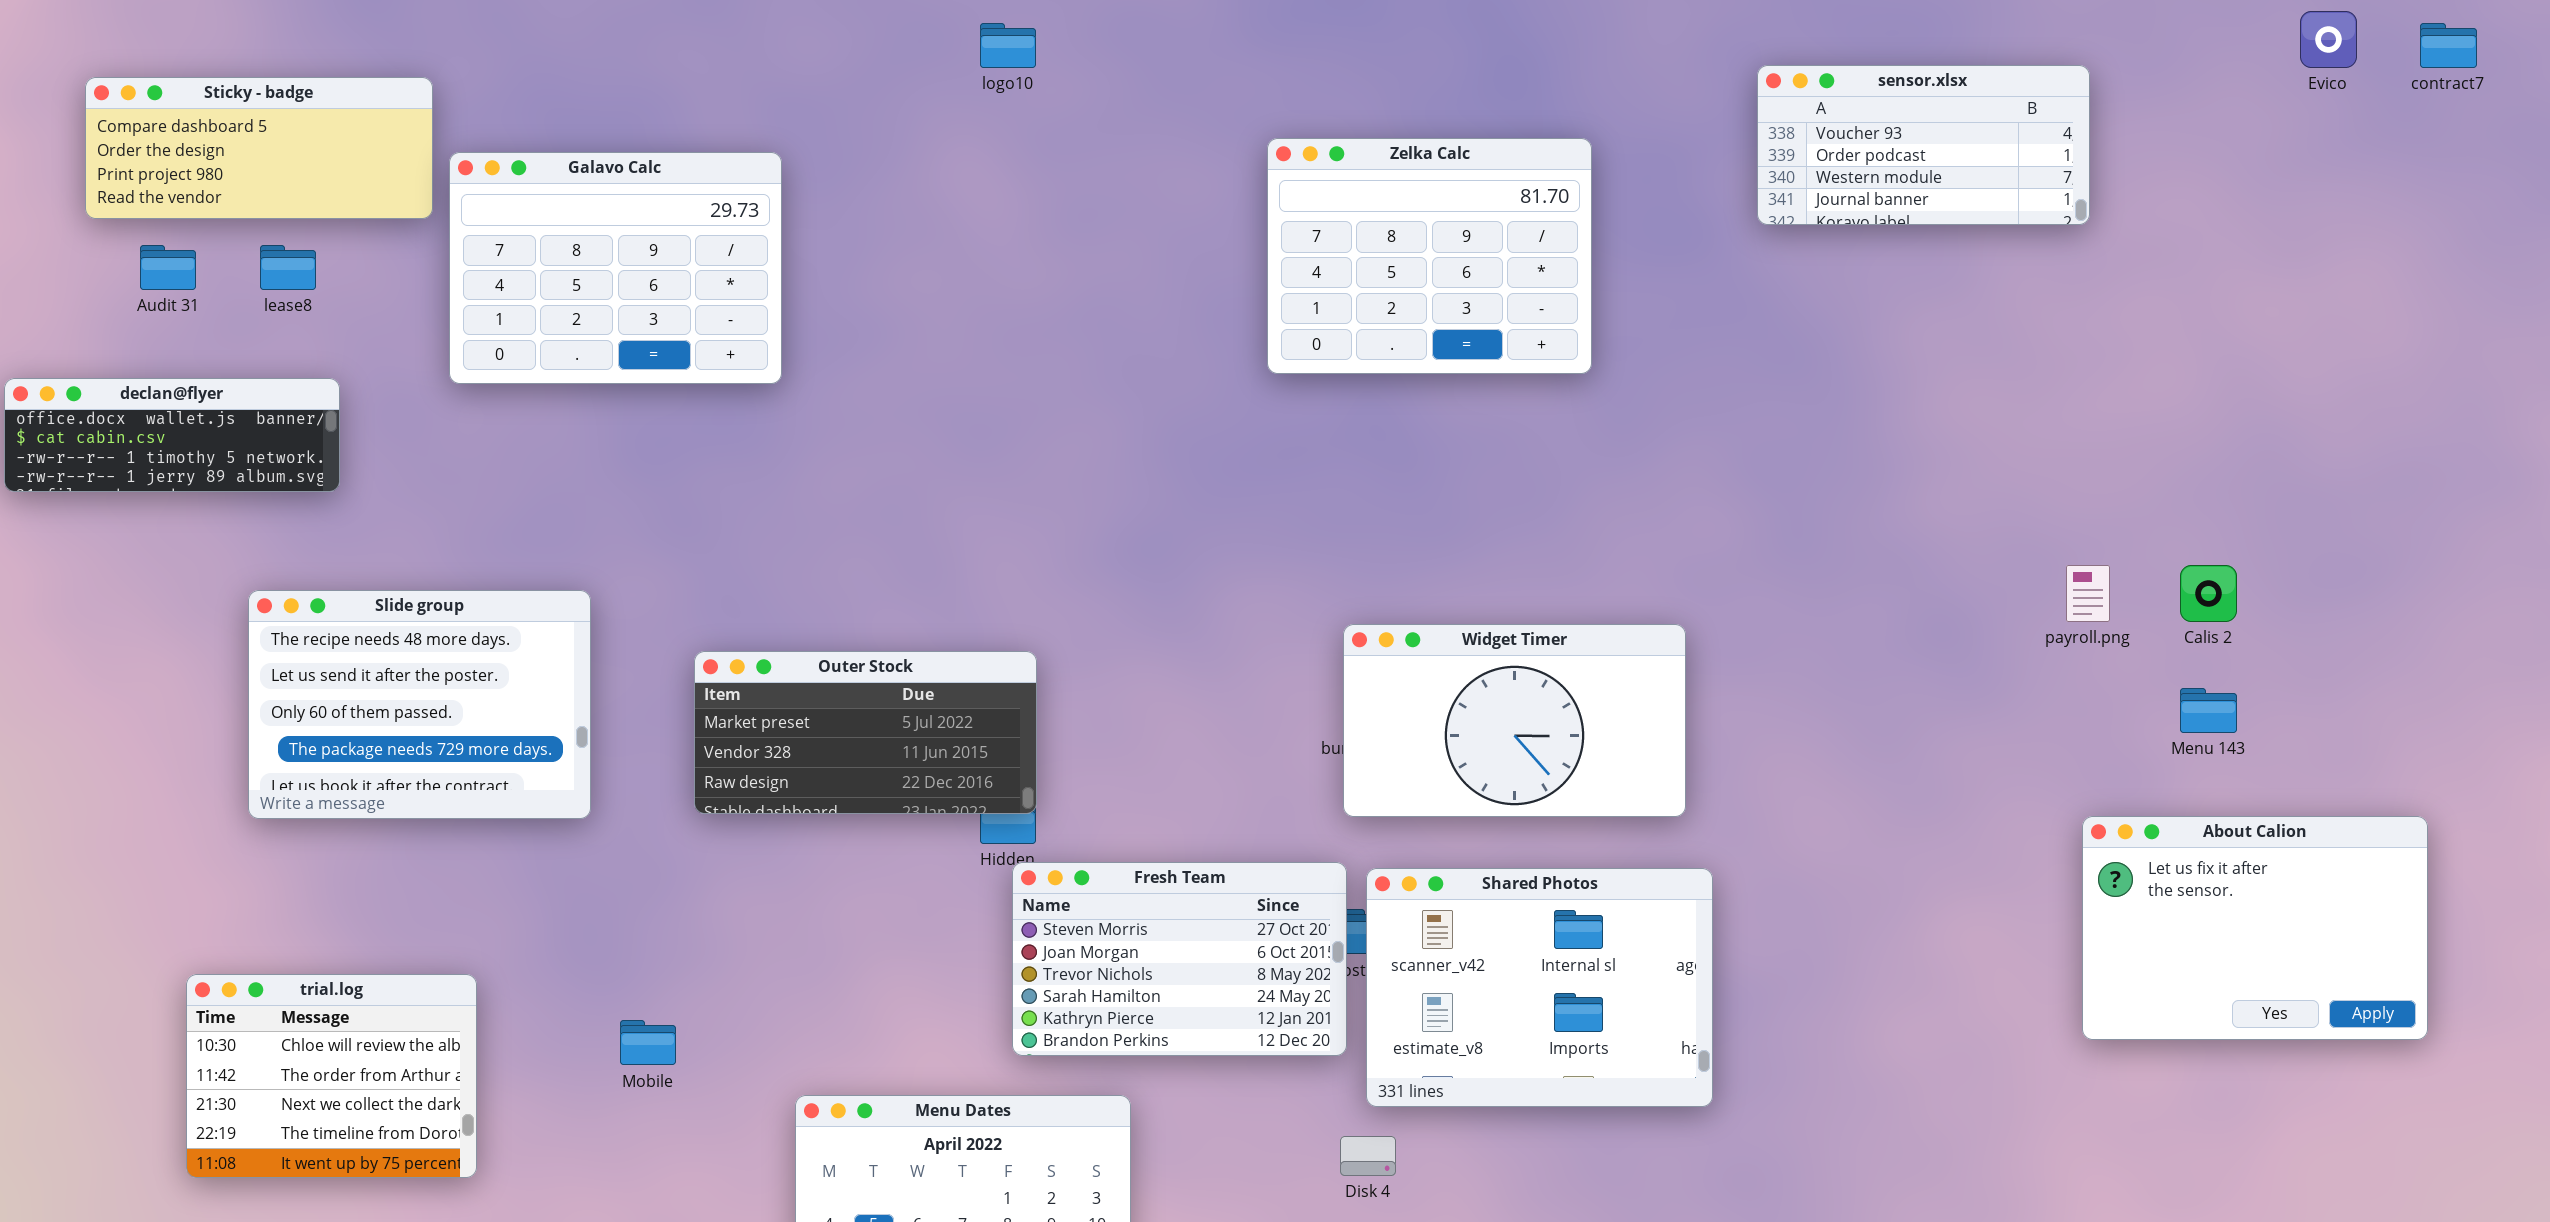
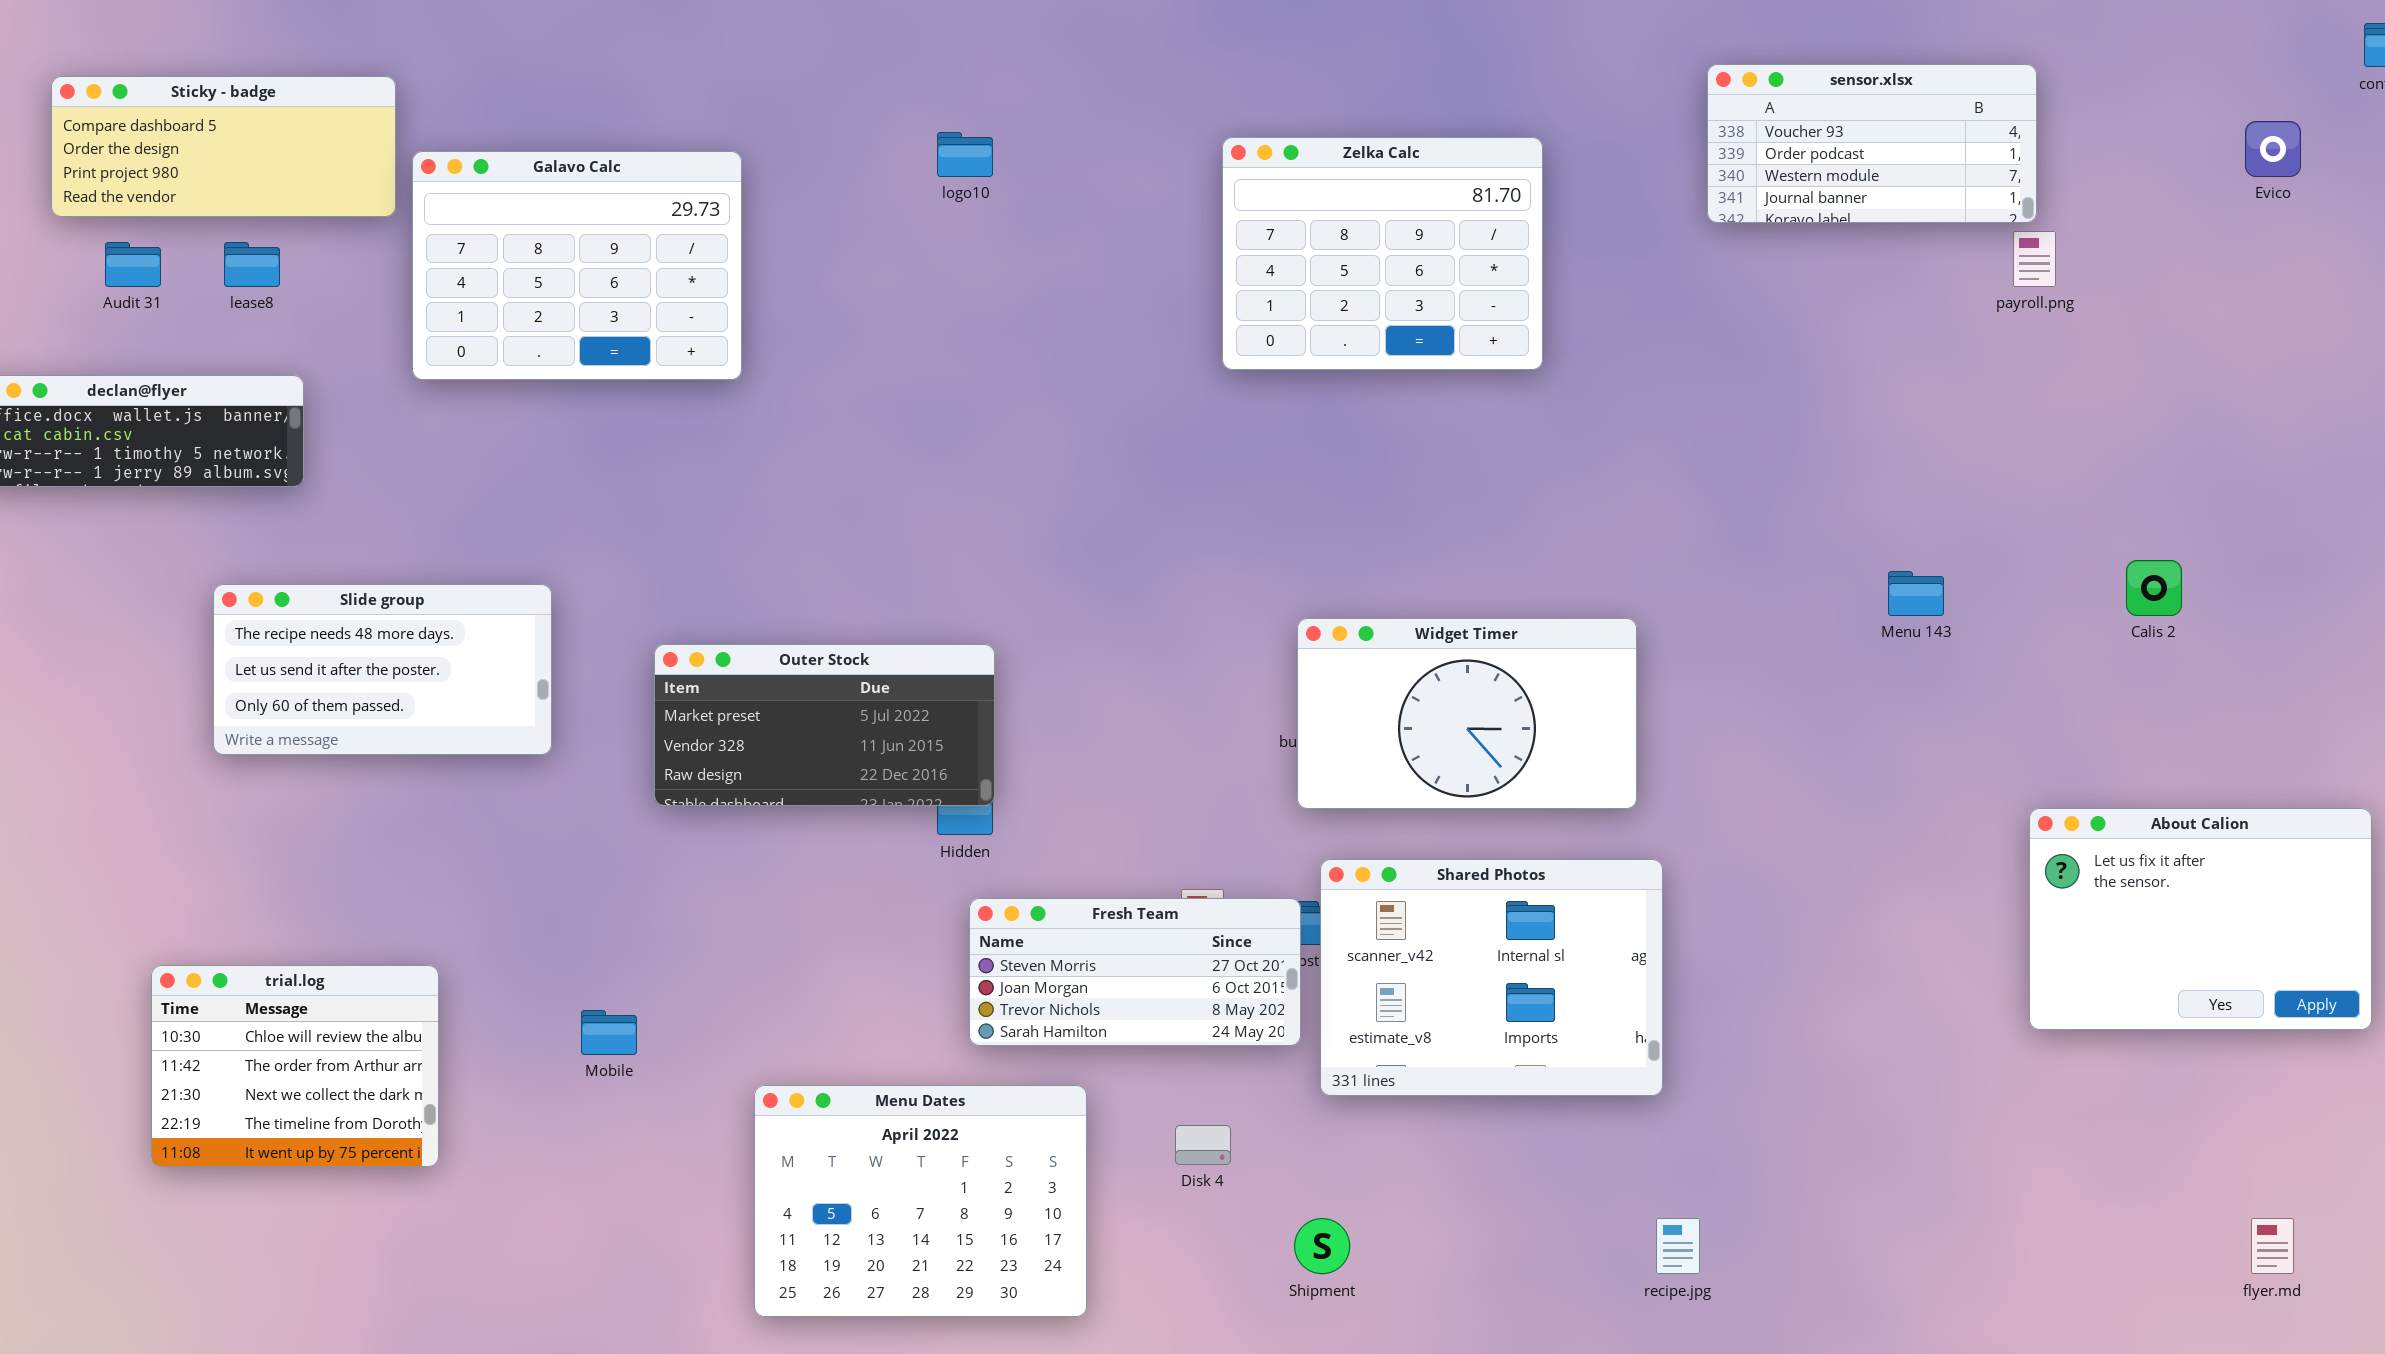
Evico: [2300,11,2357,68] -> [2245,121,2301,177], moved
logo10: [980,23,1036,68] -> [937,132,993,177], moved
payroll.png: [2066,565,2110,622] -> [2013,231,2056,287], moved
Slide group: [248,590,591,819] -> [213,584,552,755], resized
Menu 143: [2180,688,2237,733] -> [1888,571,1944,616], moved
Fresh Team: [1012,862,1347,1056] -> [969,898,1301,1046], resized
Disk 4: [1340,1136,1396,1176] -> [1175,1125,1231,1165], moved

